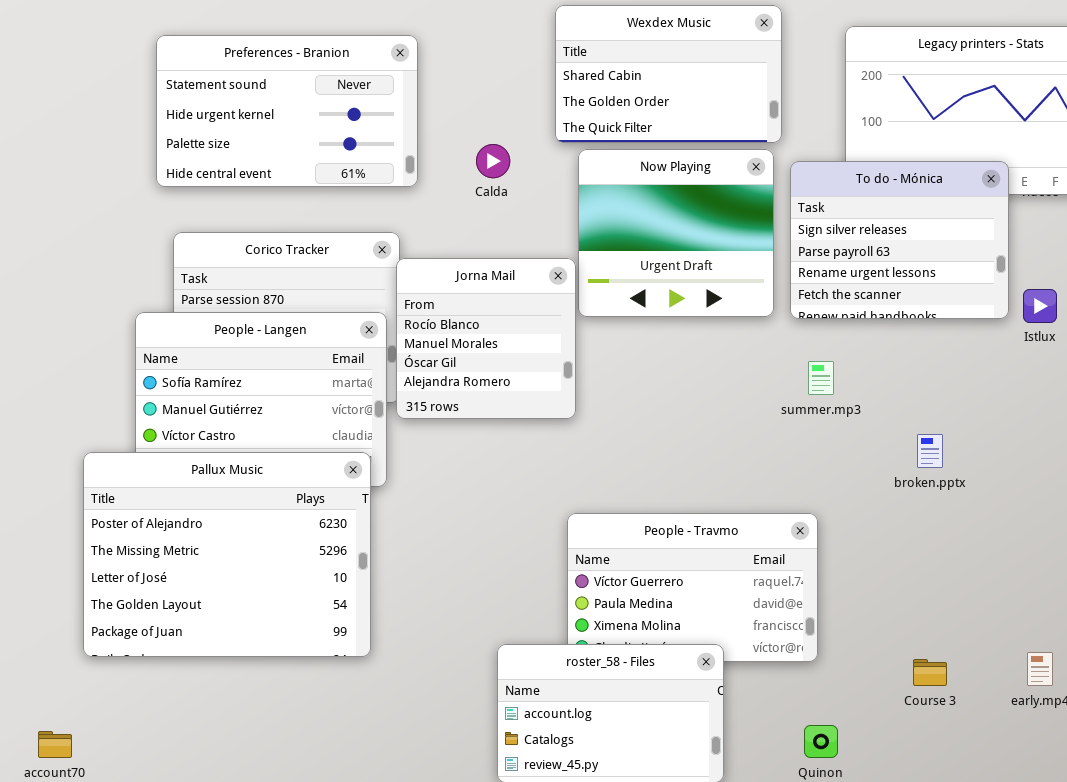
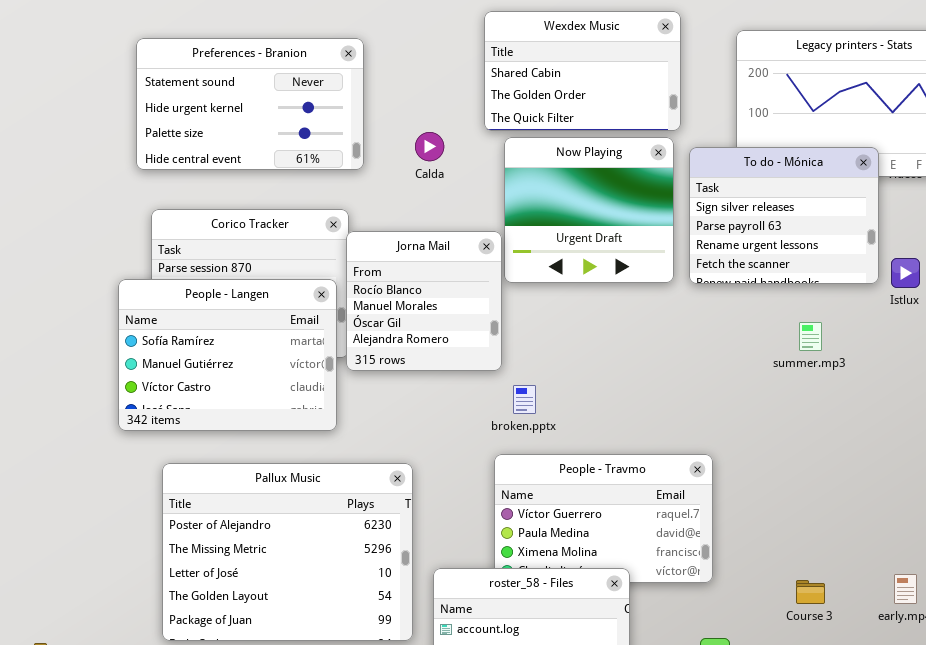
summer.mp3: [808,361,834,395] -> [799,322,822,351], moved
broken.pptx: [917,434,943,468] -> [513,385,536,414], moved
Pallux Music: [83,452,371,657] -> [162,463,413,641], moved

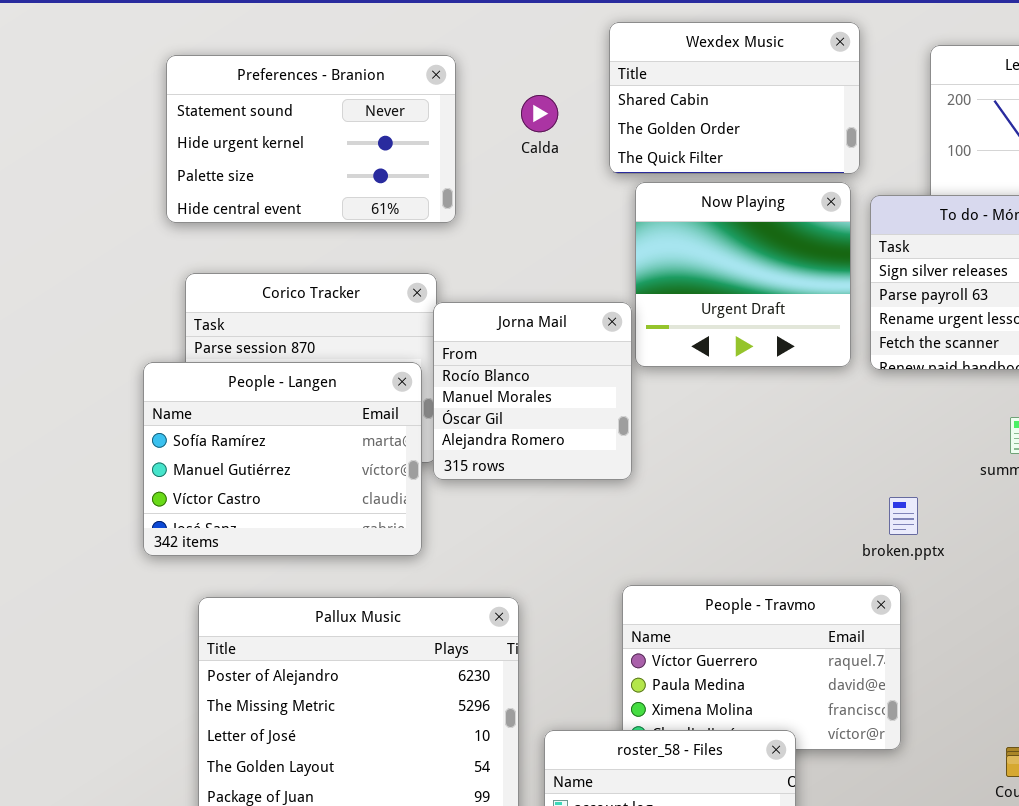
Calda: [415,132,444,161] -> [521,95,558,132], moved
broken.pptx: [513,385,536,414] -> [889,497,918,535], moved

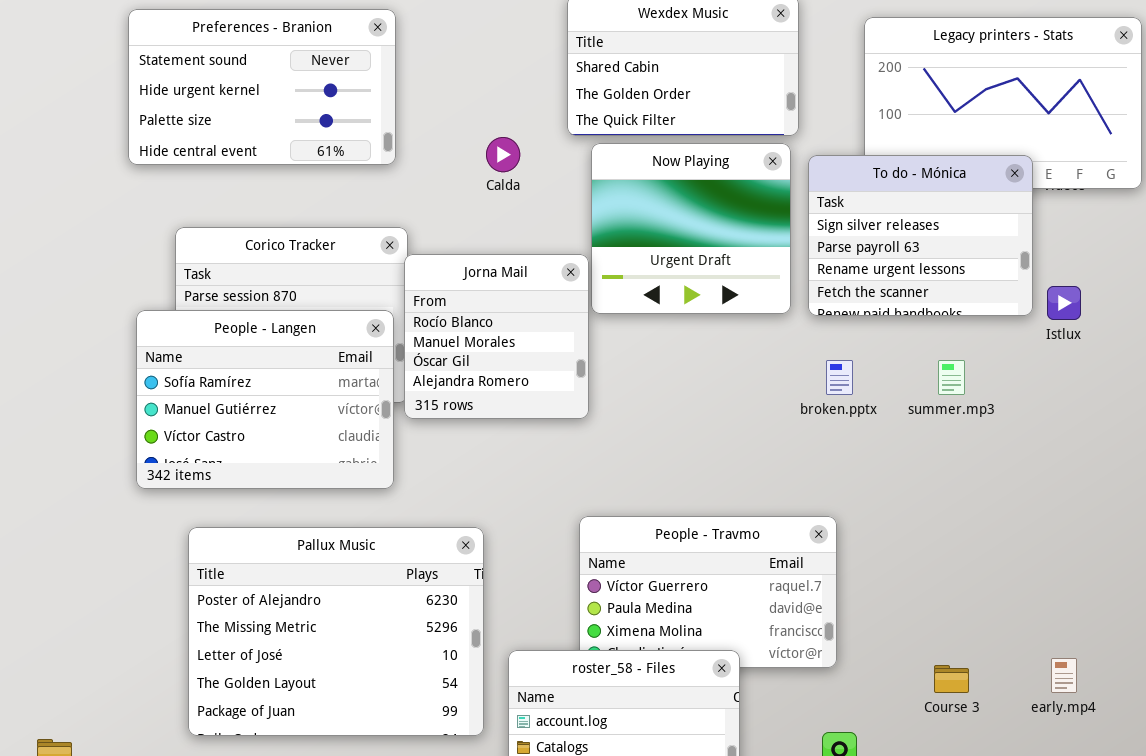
Preferences - Branion: [166,55,456,223] -> [128,9,396,165], moved
Calda: [521,95,558,132] -> [486,137,520,172], moved
broken.pptx: [889,497,918,535] -> [826,360,853,395], moved

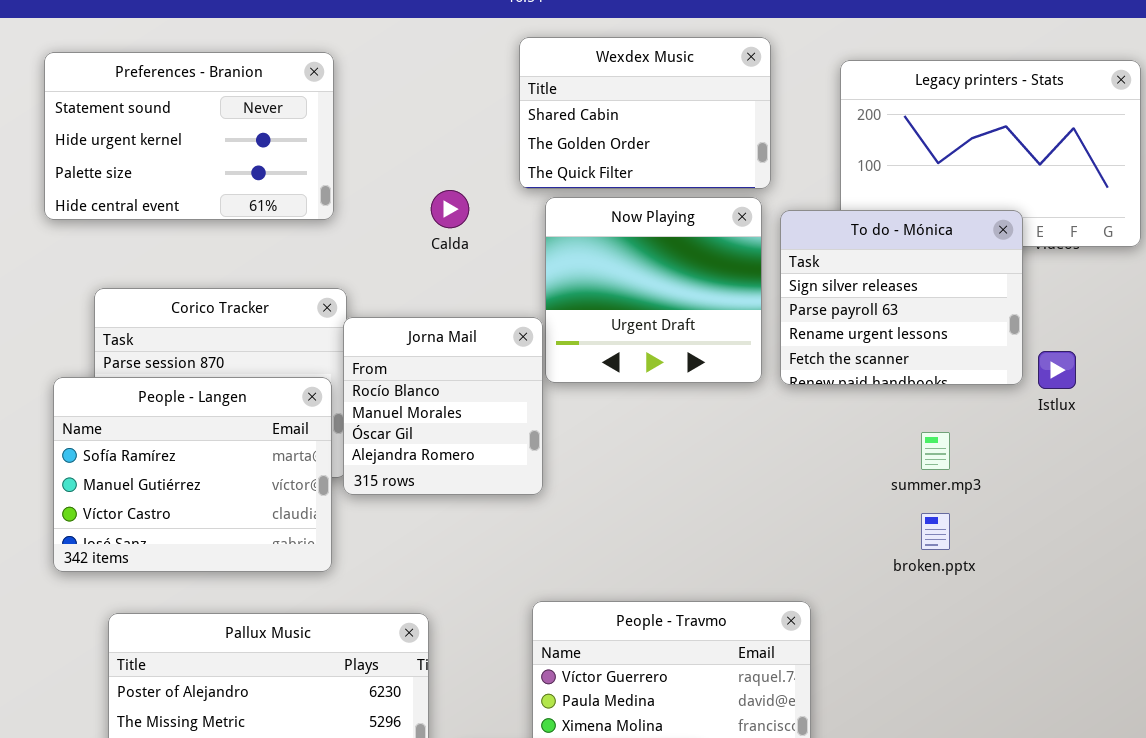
broken.pptx: [826,360,853,395] -> [921,513,950,550], moved

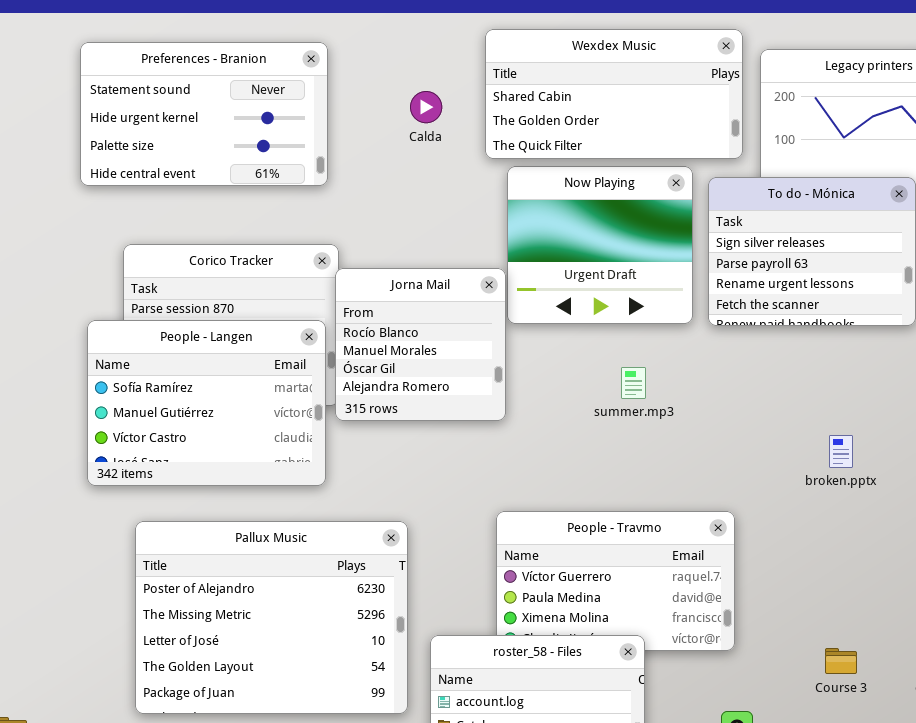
Wexdex Music: [519,37,771,189] -> [485,29,743,159], resized
Calda: [431,190,469,228] -> [410,91,442,123], moved
summer.mp3: [921,432,950,470] -> [621,367,646,399], moved

